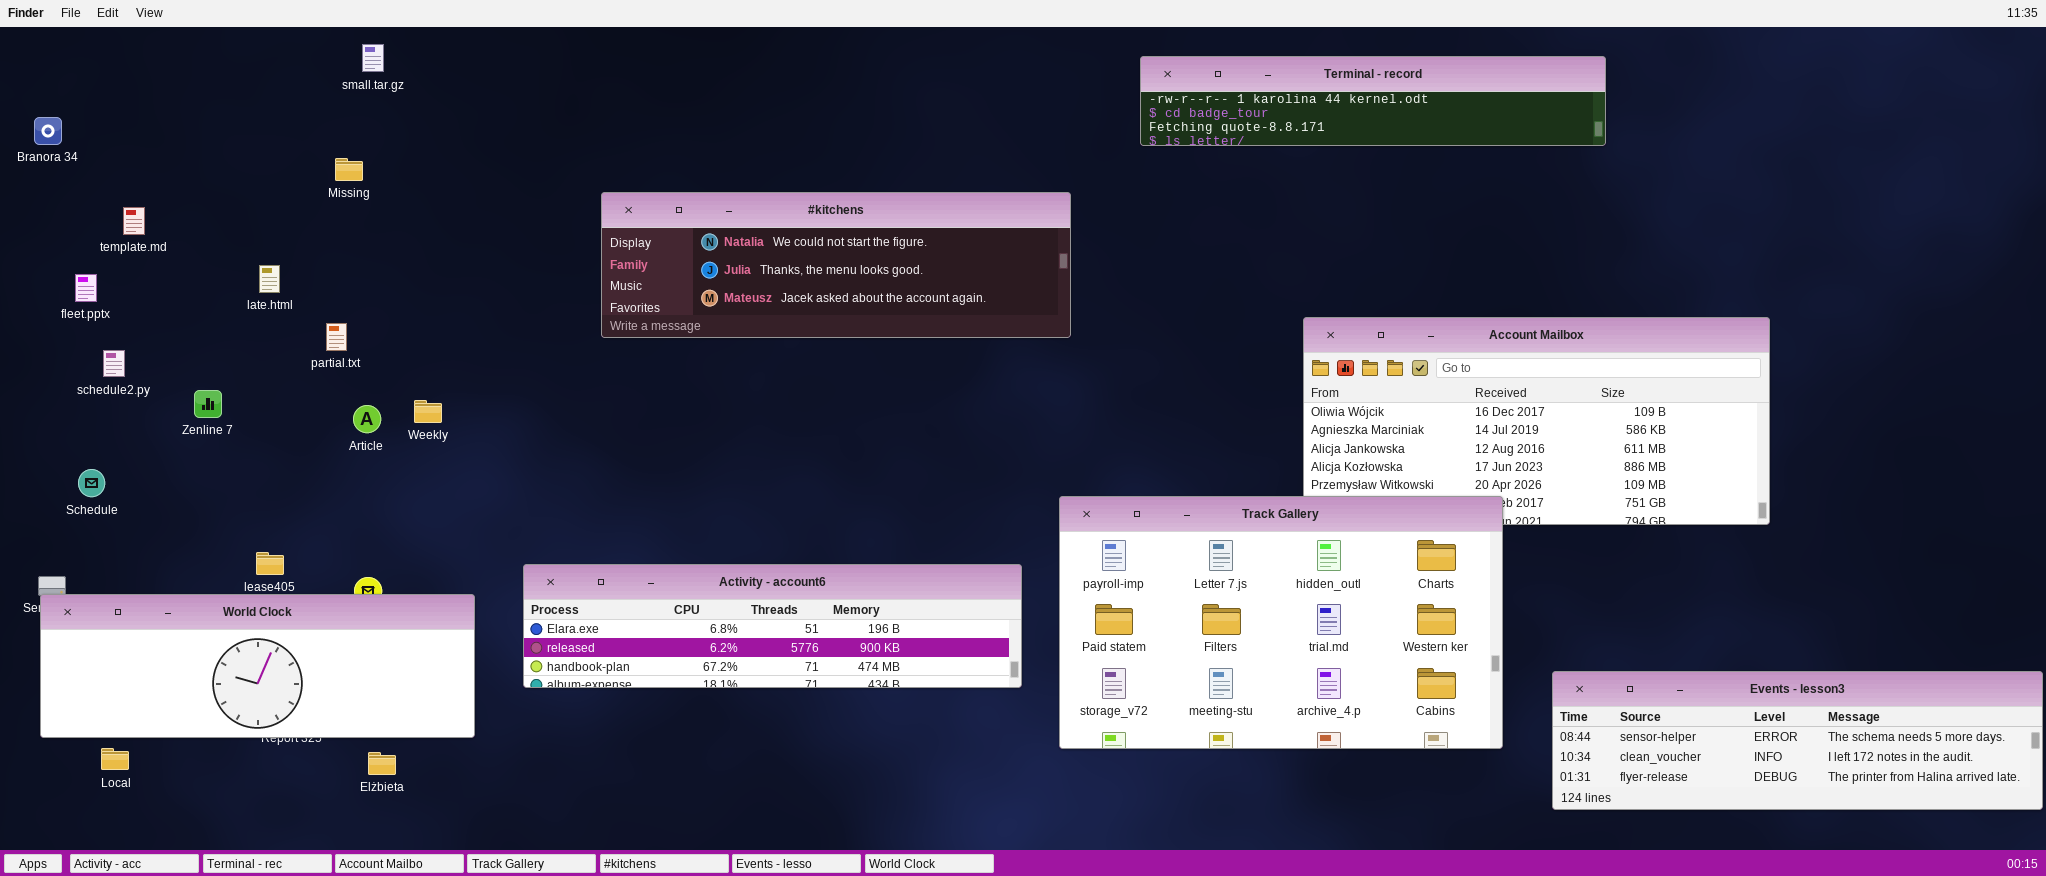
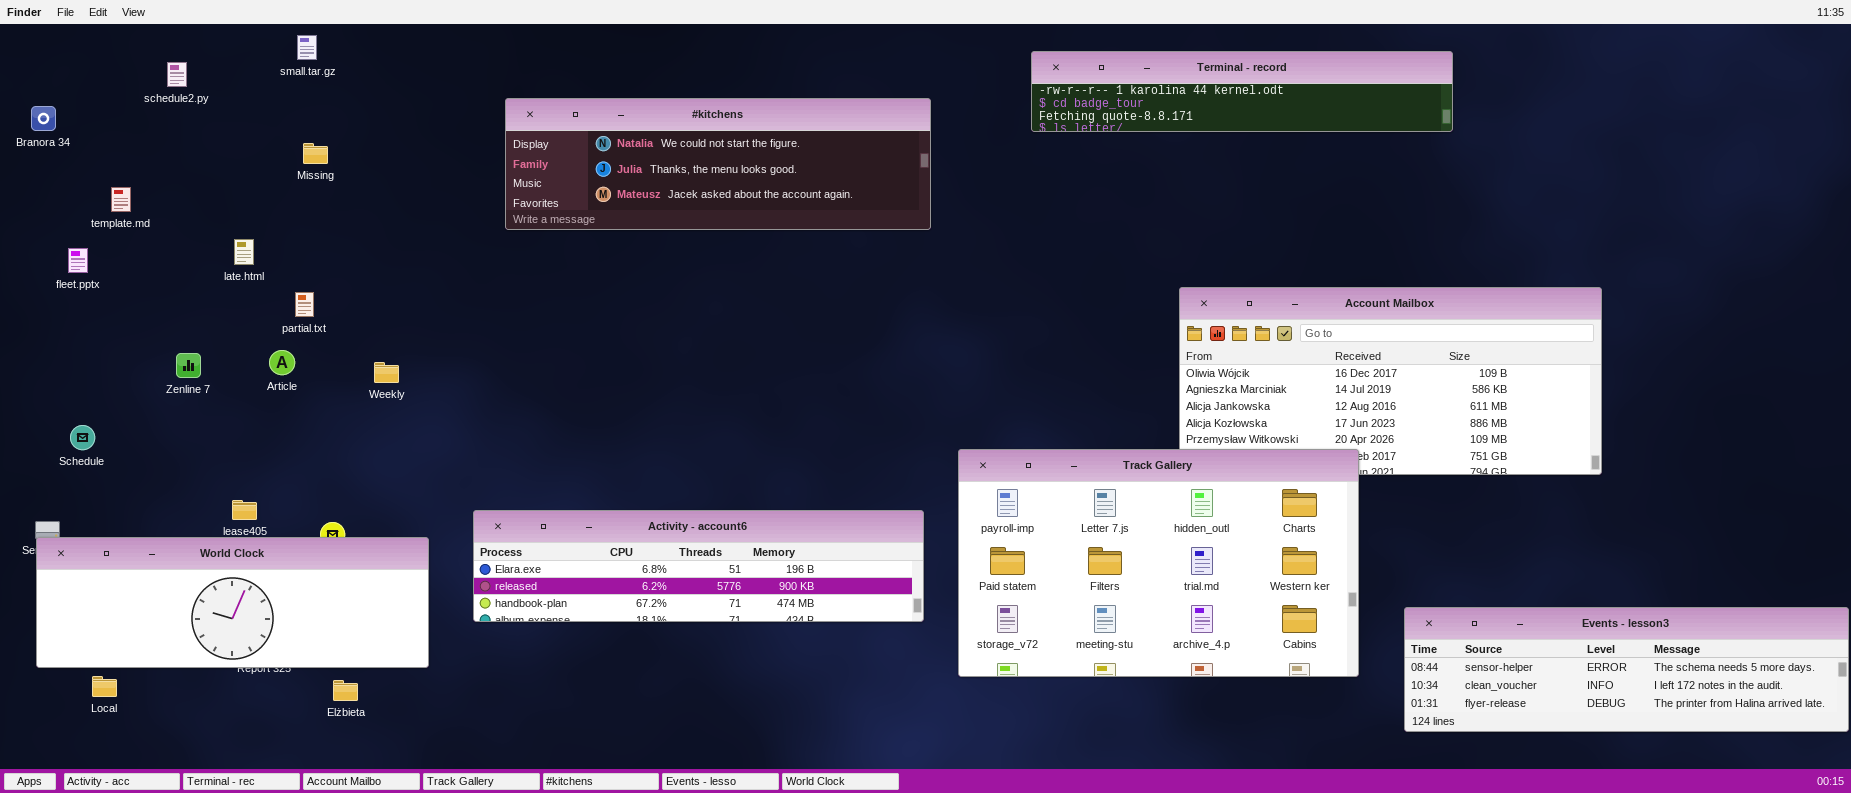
small.tar.gz: [362,44,384,72] -> [297,35,317,60], moved
#kitchens: [601,192,1071,338] -> [505,98,931,230], moved
schedule2.py: [103,350,125,377] -> [167,62,187,87], moved
Article: [353,405,381,433] -> [269,350,295,375], moved

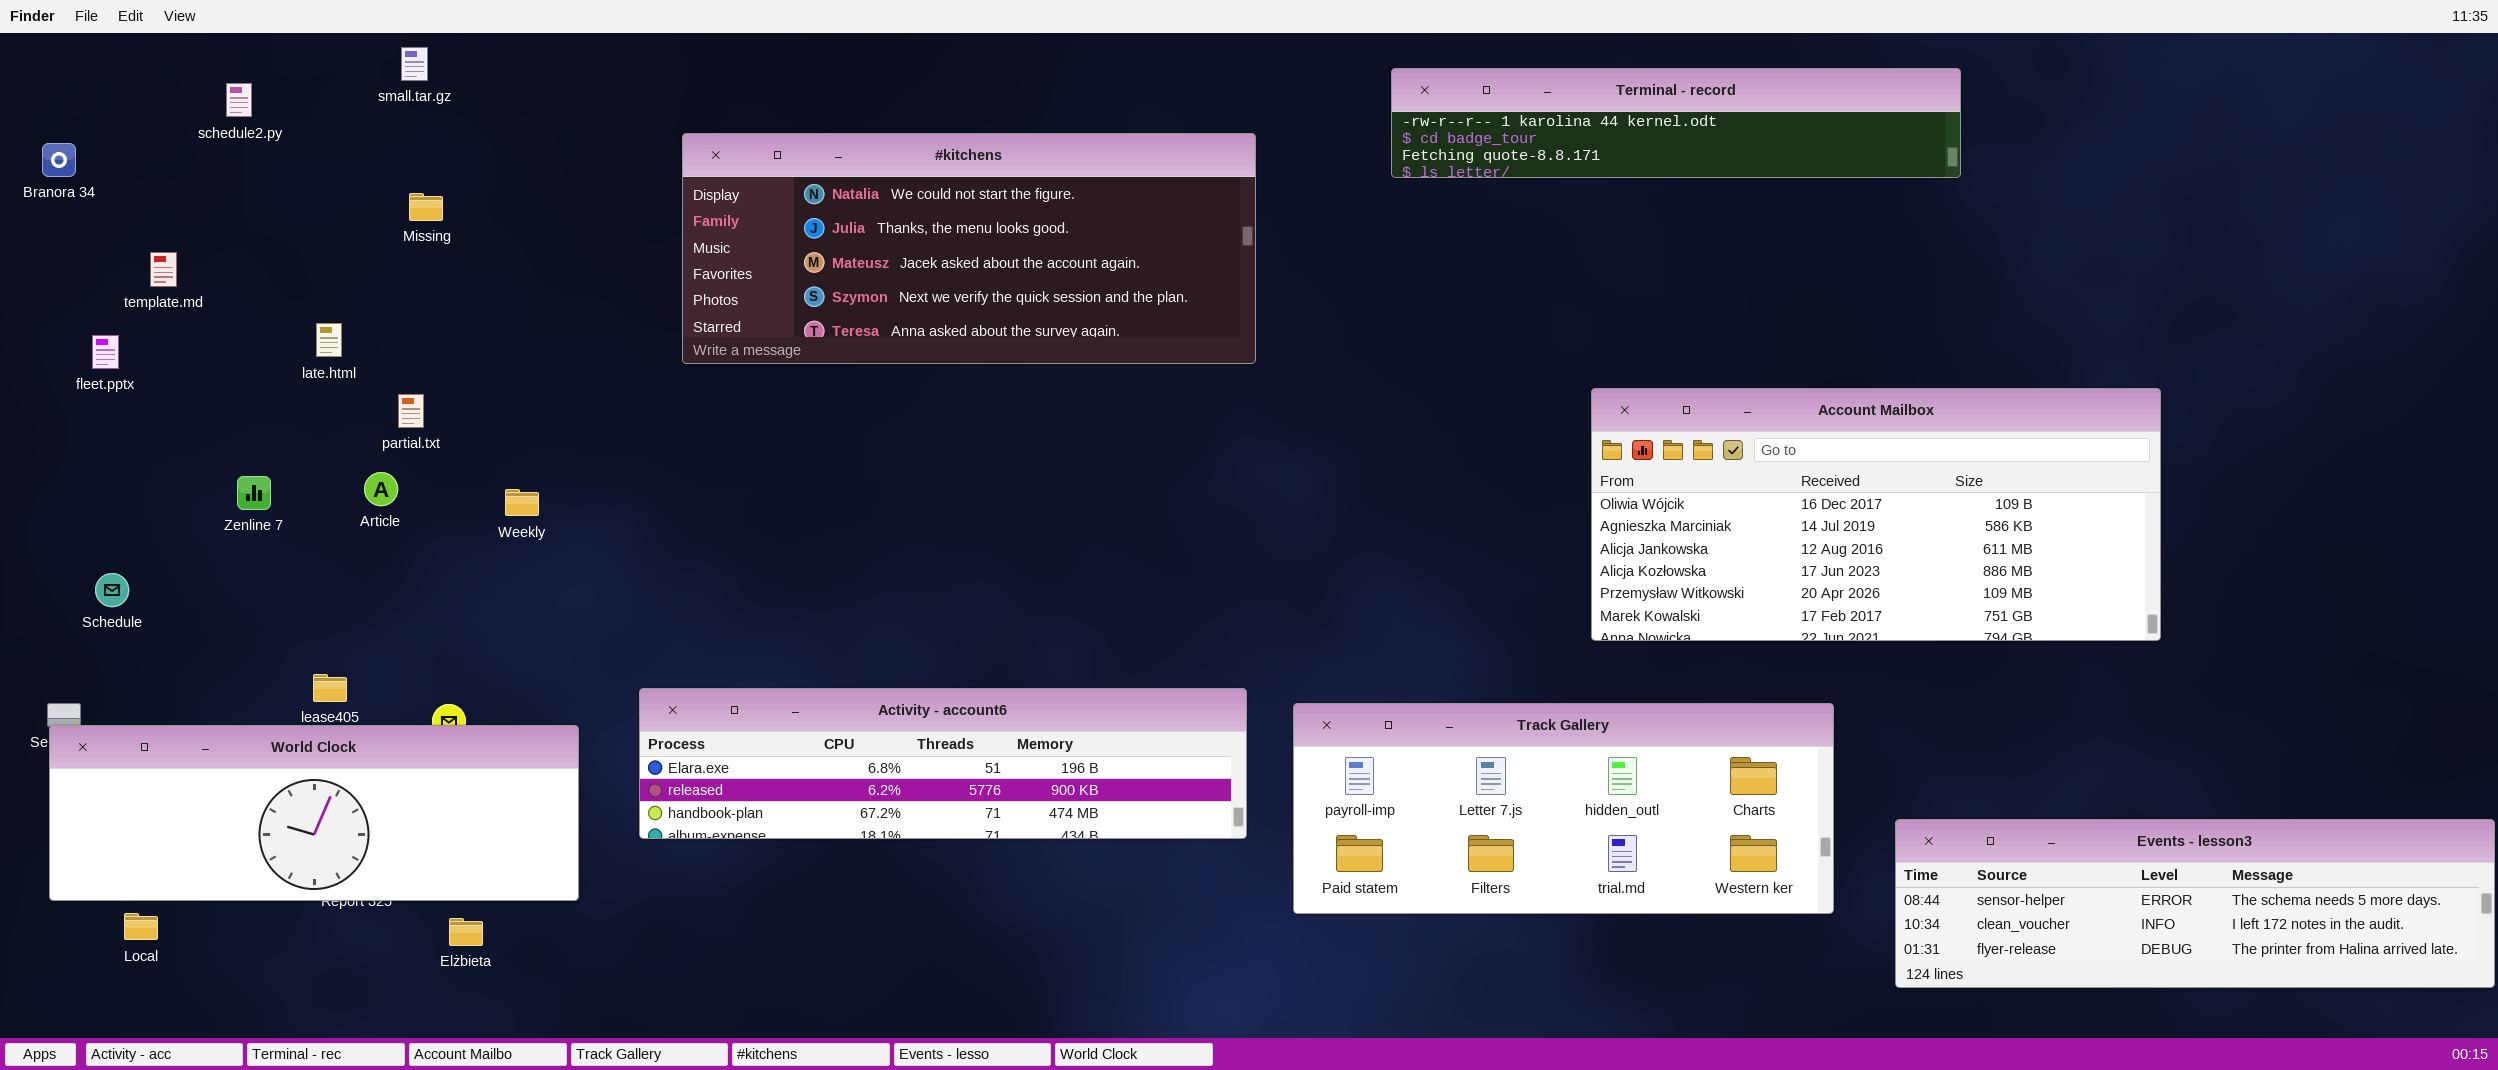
#kitchens: [505,98,931,230] -> [682,133,1256,364], resized
Track Gallery: [958,449,1359,677] -> [1293,703,1834,914], resized

